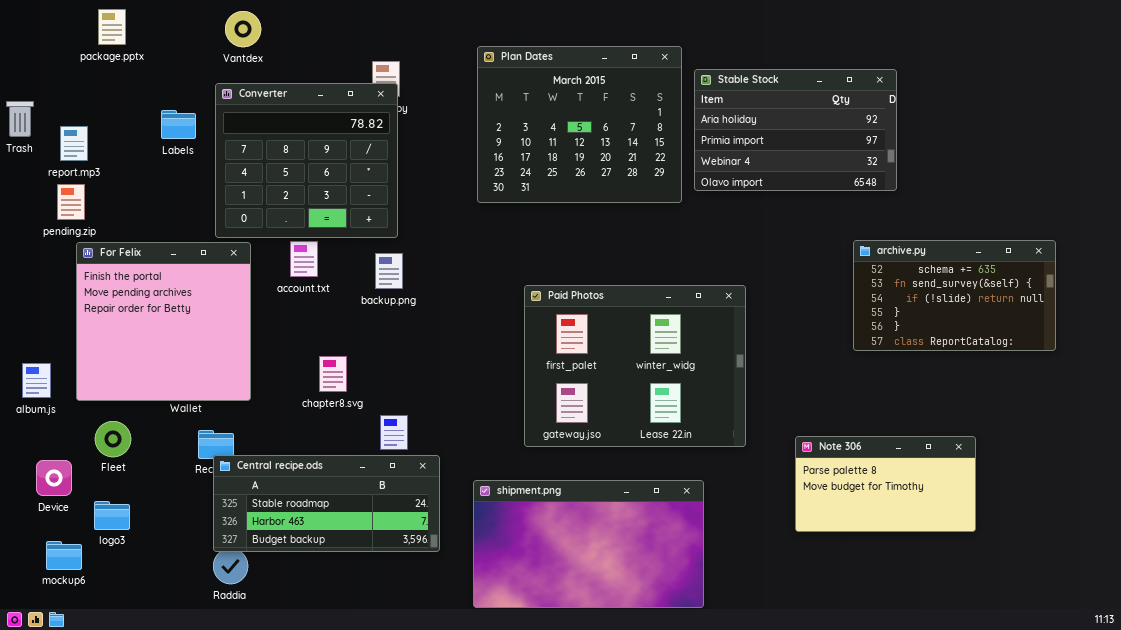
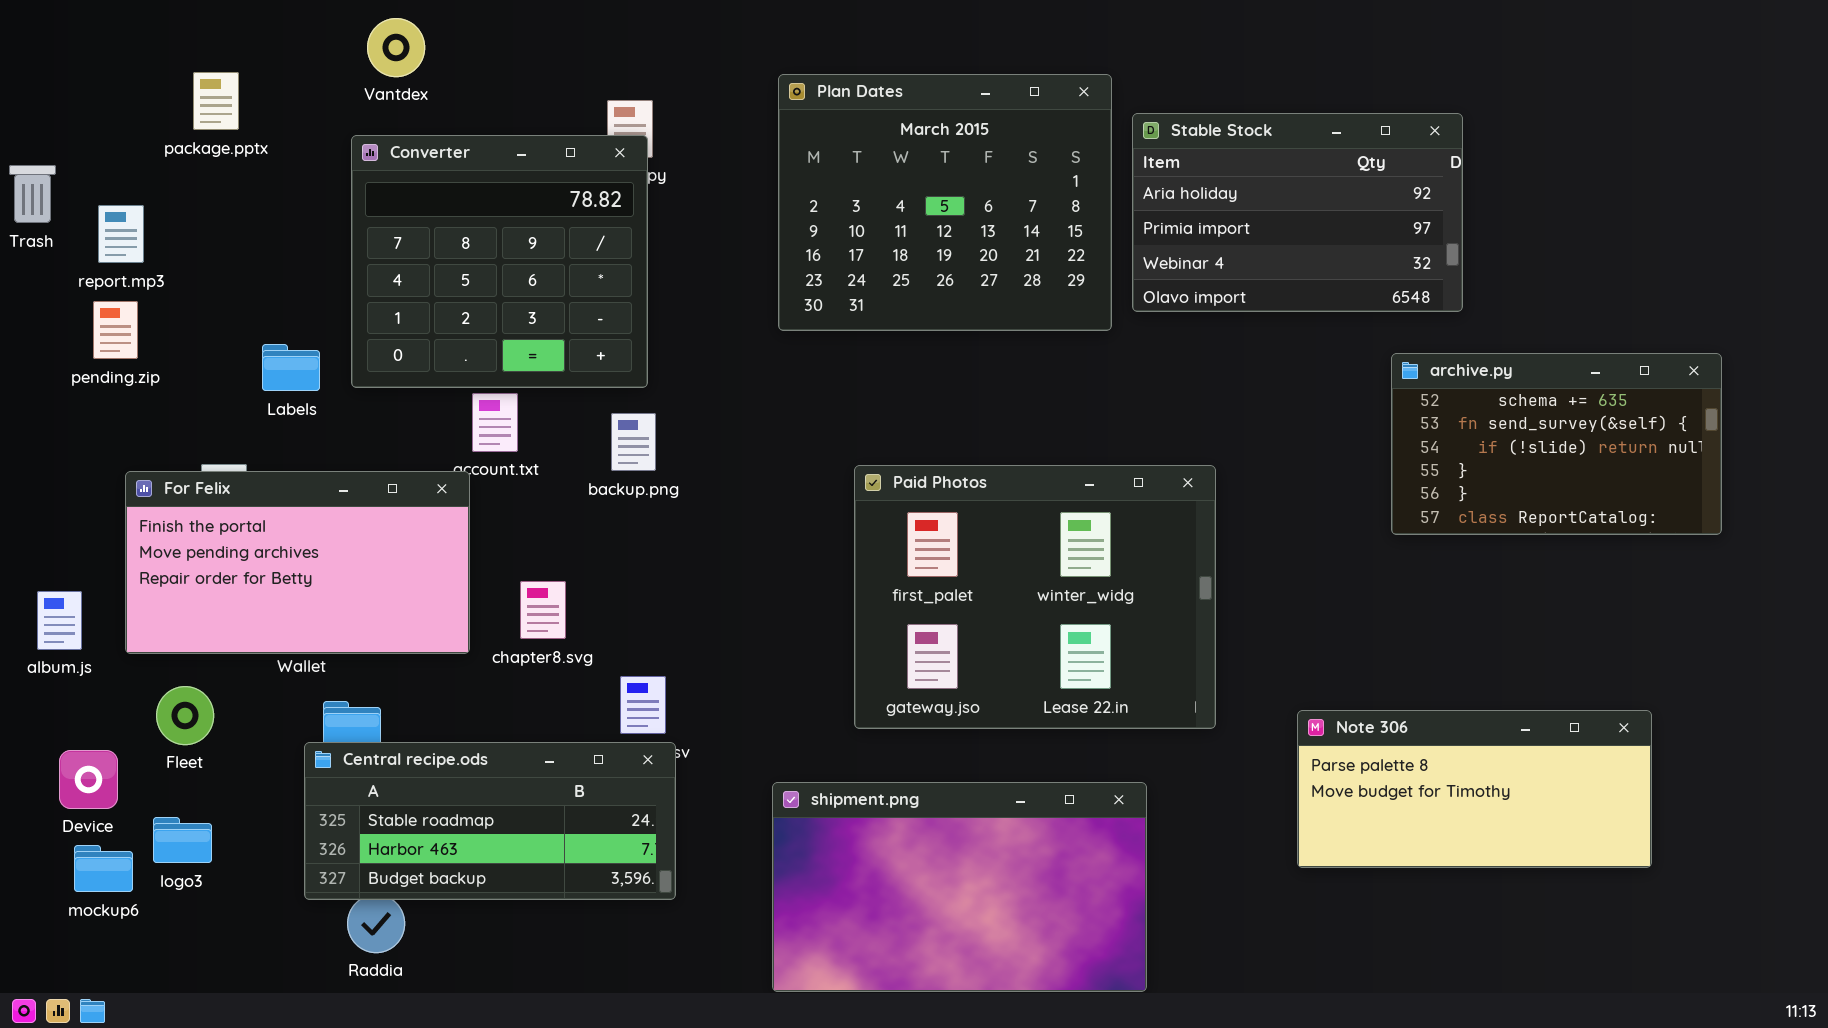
package.pptx: [98,9,126,45] -> [193,72,239,130], moved
Labels: [161,110,196,139] -> [262,344,320,391], moved
archive.py: [853,240,1056,351] -> [1391,353,1722,535], moved
For Felix: [76,242,251,401] -> [125,471,470,654], resized
Note 306: [795,436,976,532] -> [1297,710,1652,868], resized
Central recipe.ods: [213,455,440,552] -> [304,742,676,900], moved
mockup6: [46,541,82,570] -> [74,845,133,892], moved

